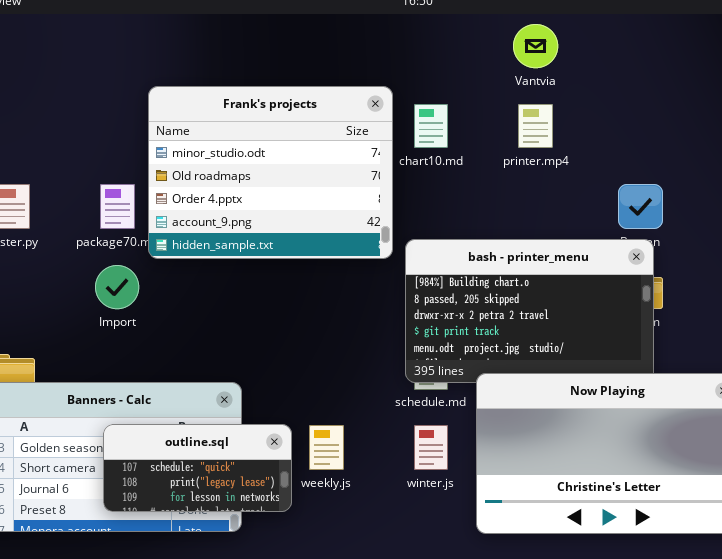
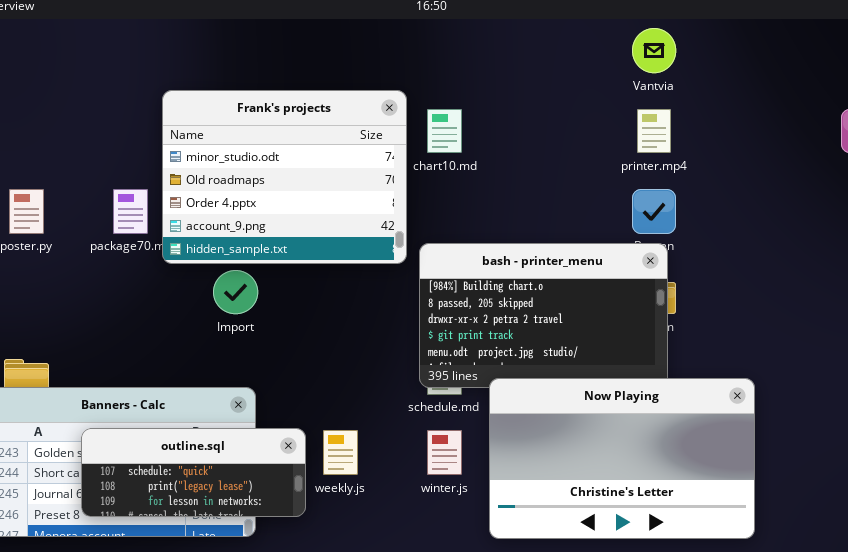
Vantvia: [513,24,558,68] -> [632,28,676,73], moved
printer.mp4: [518,104,553,148] -> [637,109,671,153], moved
Import: [95,265,139,309] -> [213,270,258,314], moved
outline.sql: [103,424,292,512] -> [81,428,306,517], resized

